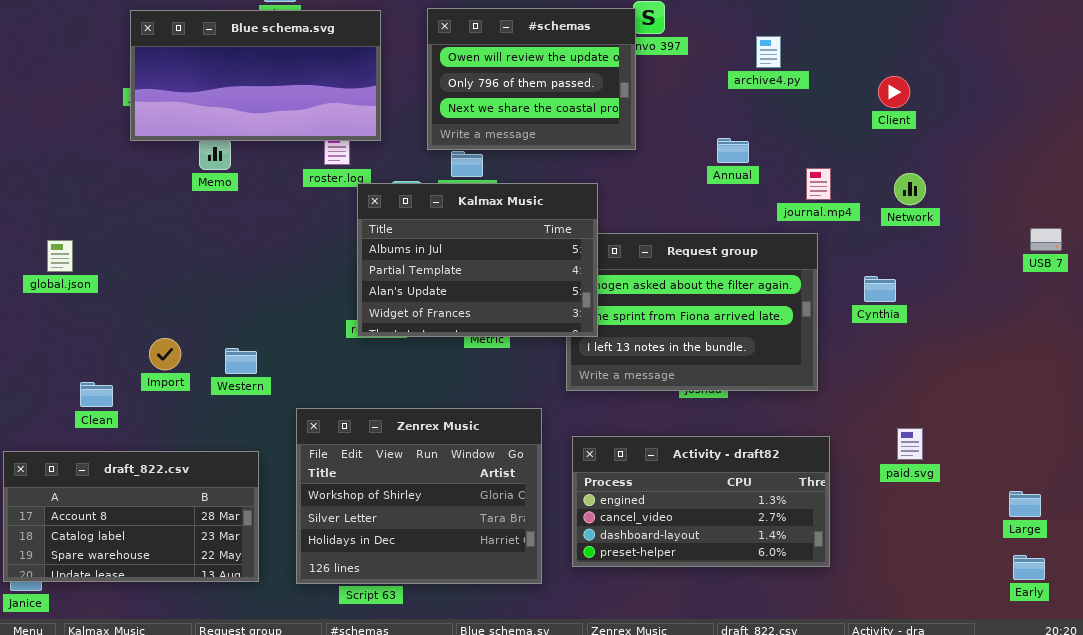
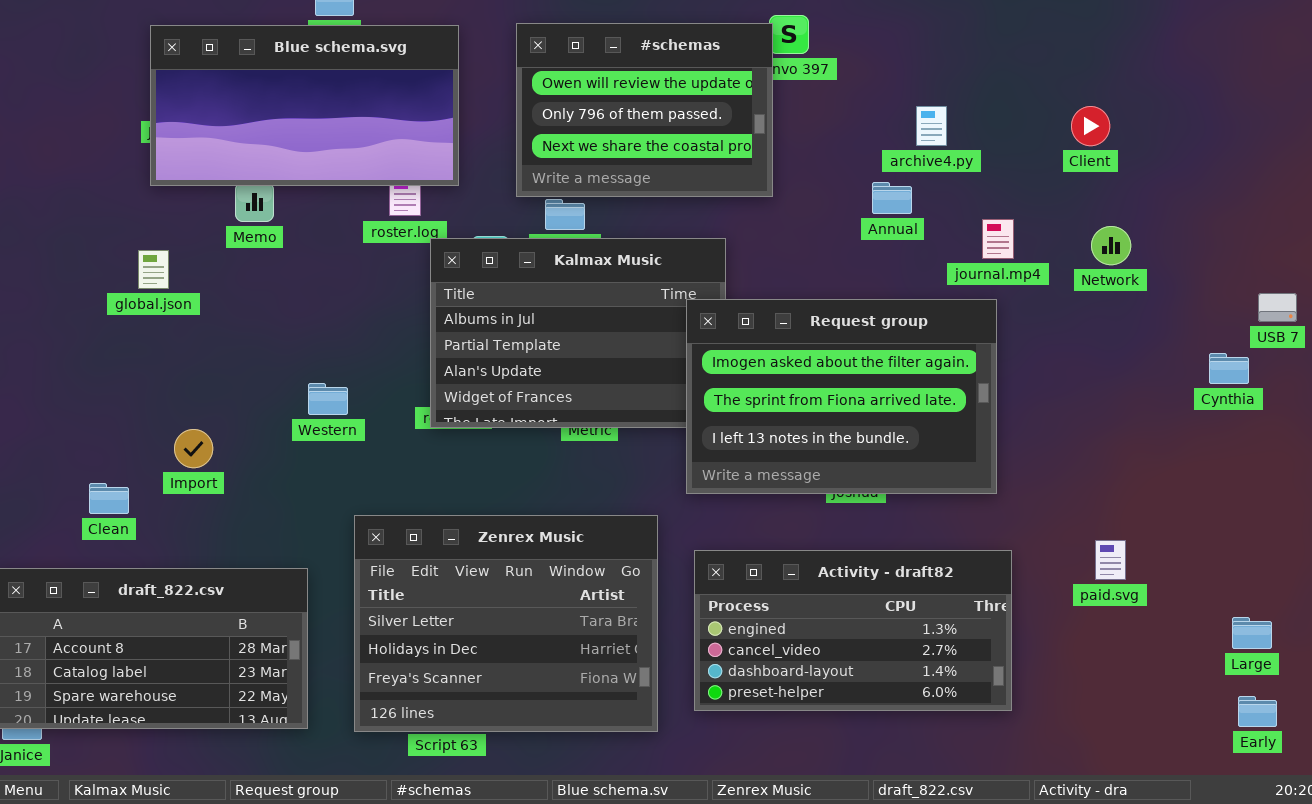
archive4.py: [756,36,781,68] -> [916,106,947,146], moved
Request group: [566,233,818,391] -> [686,299,997,494], raised
global.json: [47,240,73,272] -> [138,250,169,289], moved
Cynthia: [864,276,896,302] -> [1209,353,1249,384], moved
Western: [225,348,257,374] -> [308,383,348,415], moved
Zenrex Music: [296,408,542,584] -> [354,515,658,732], scrolled down 1 row

